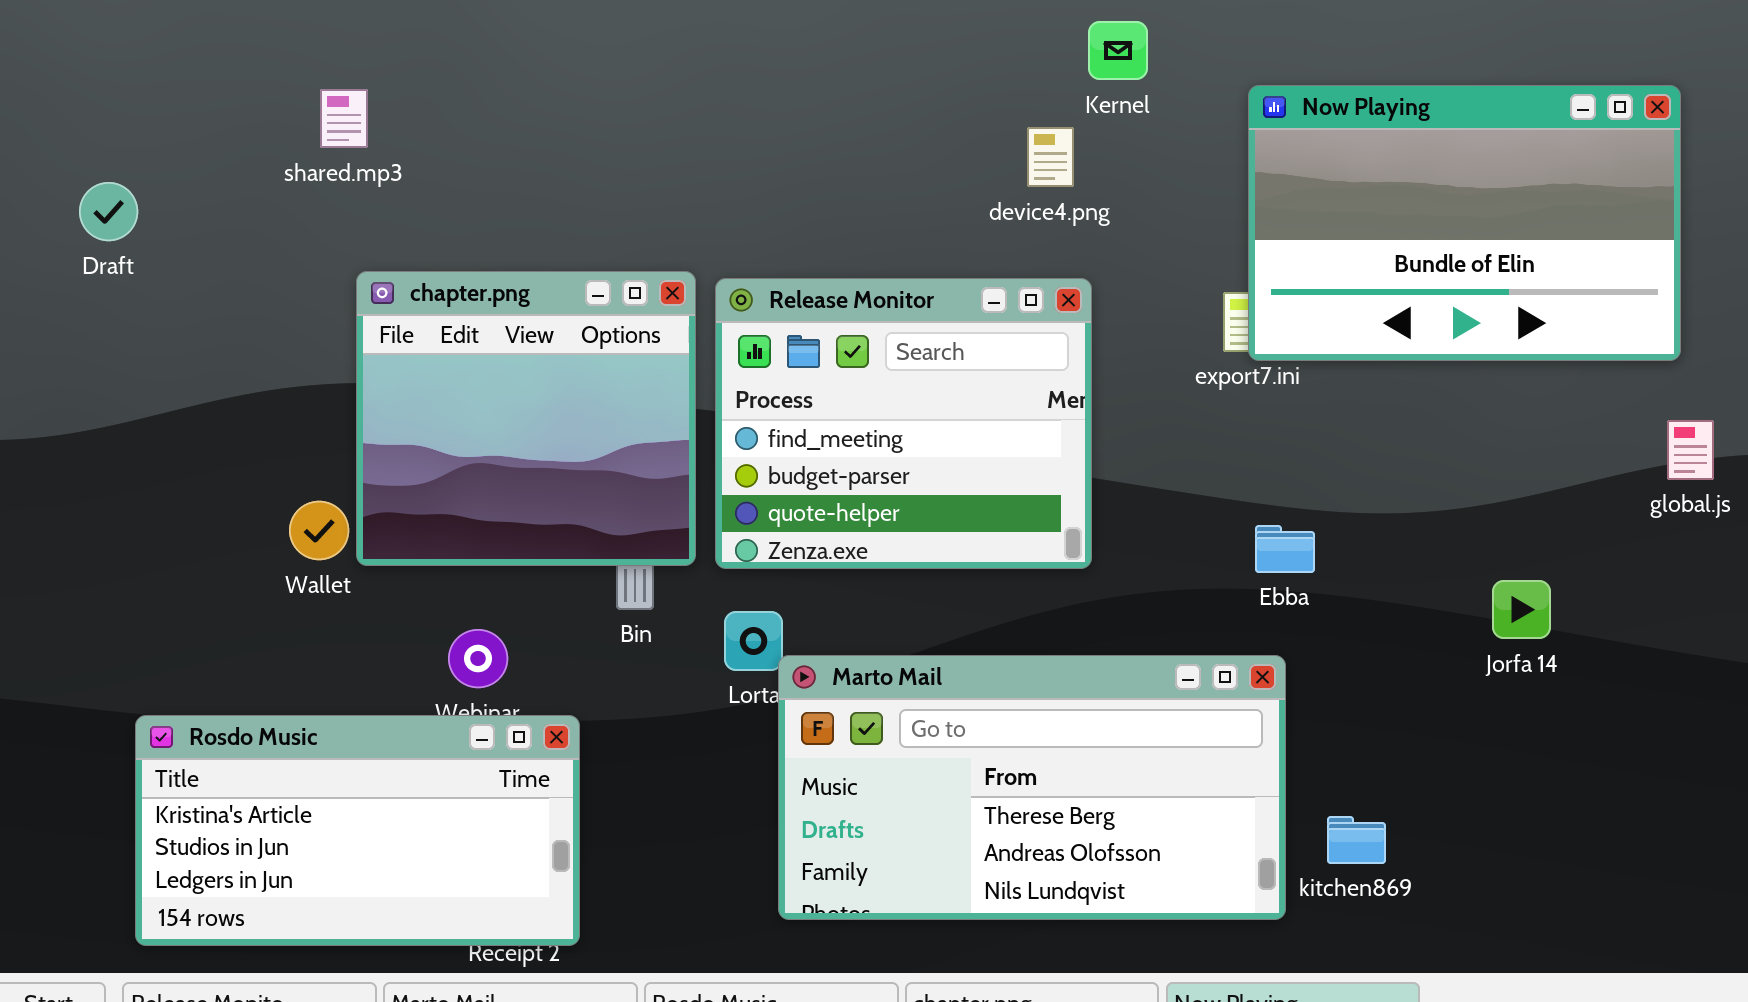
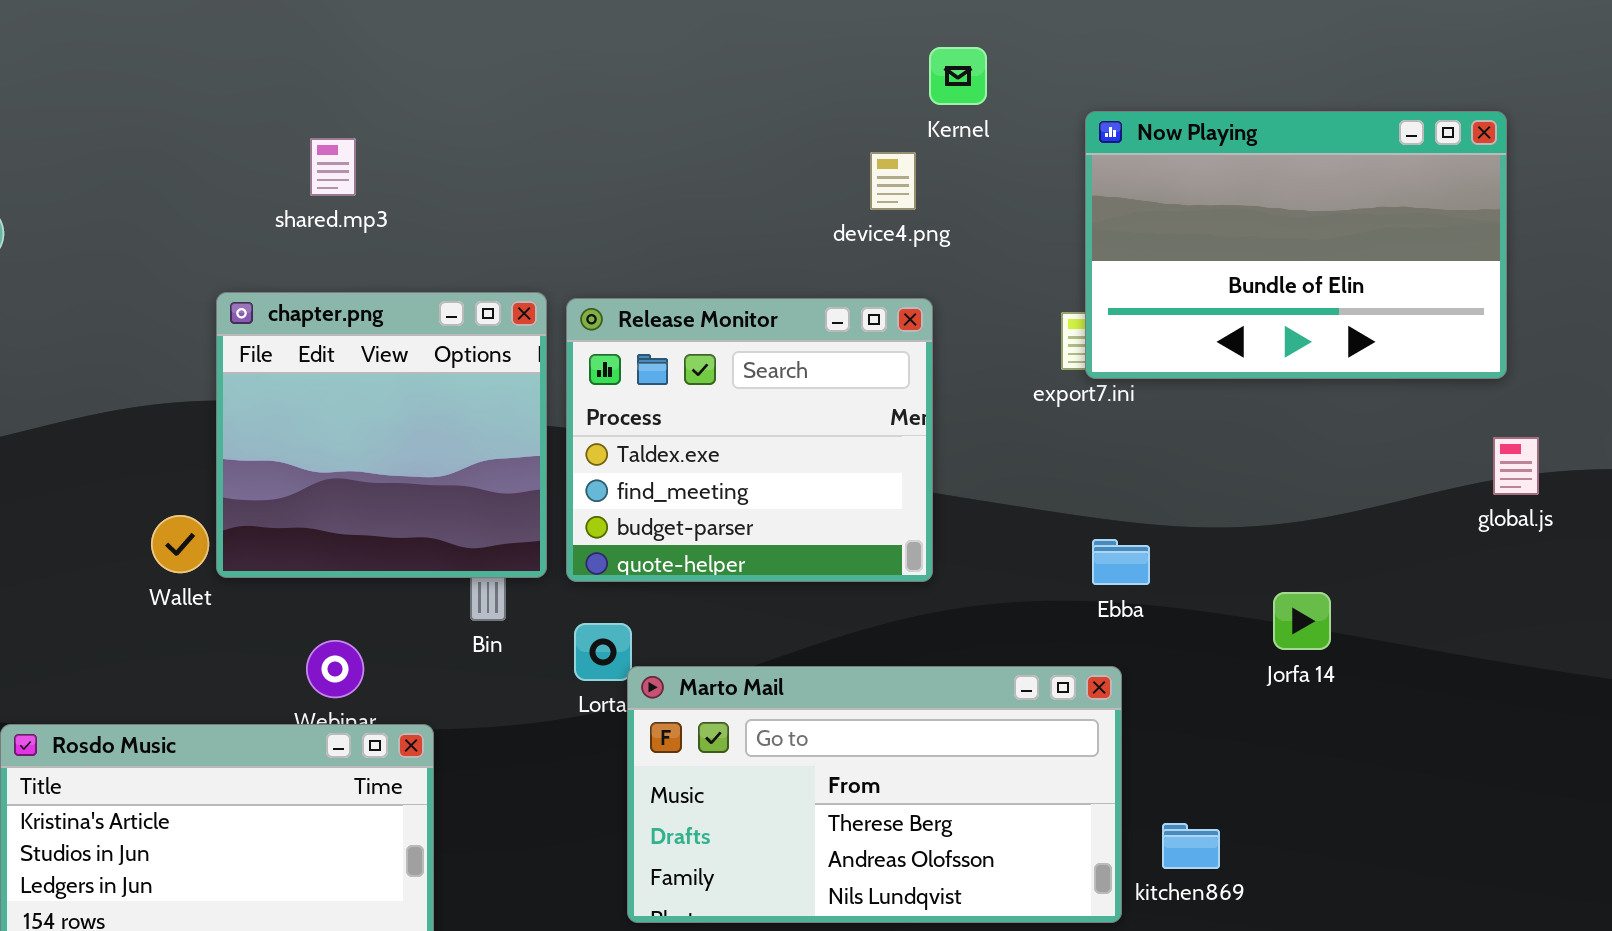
shared.mp3: [320,89,368,148] -> [310,138,356,196], moved
Release Monitor: [715,278,1092,569] -> [566,298,933,582], scrolled up 1 row
Jorfa 14: [1492,580,1551,639] -> [1273,592,1331,650], moved

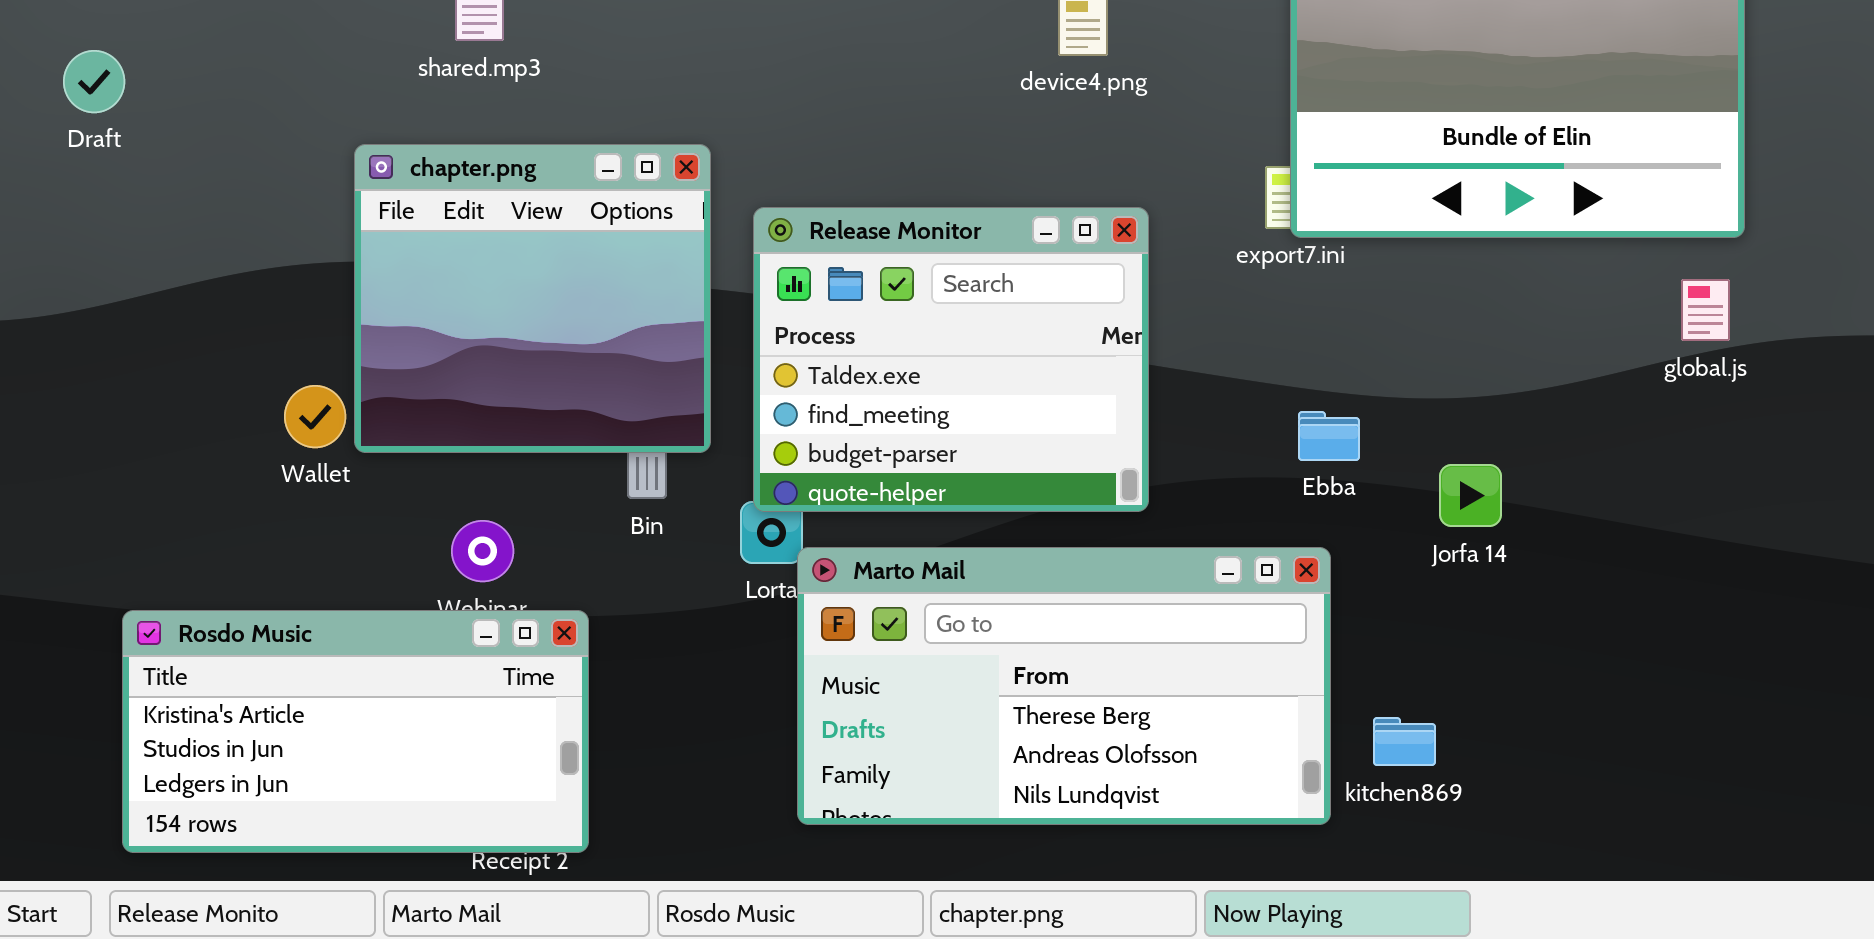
Release Monitor: [566,298,933,582] -> [753,207,1149,512], moved
global.js: [1493,437,1539,495] -> [1681,279,1730,341], moved
Jorfa 14: [1273,592,1331,650] -> [1439,464,1502,527], moved

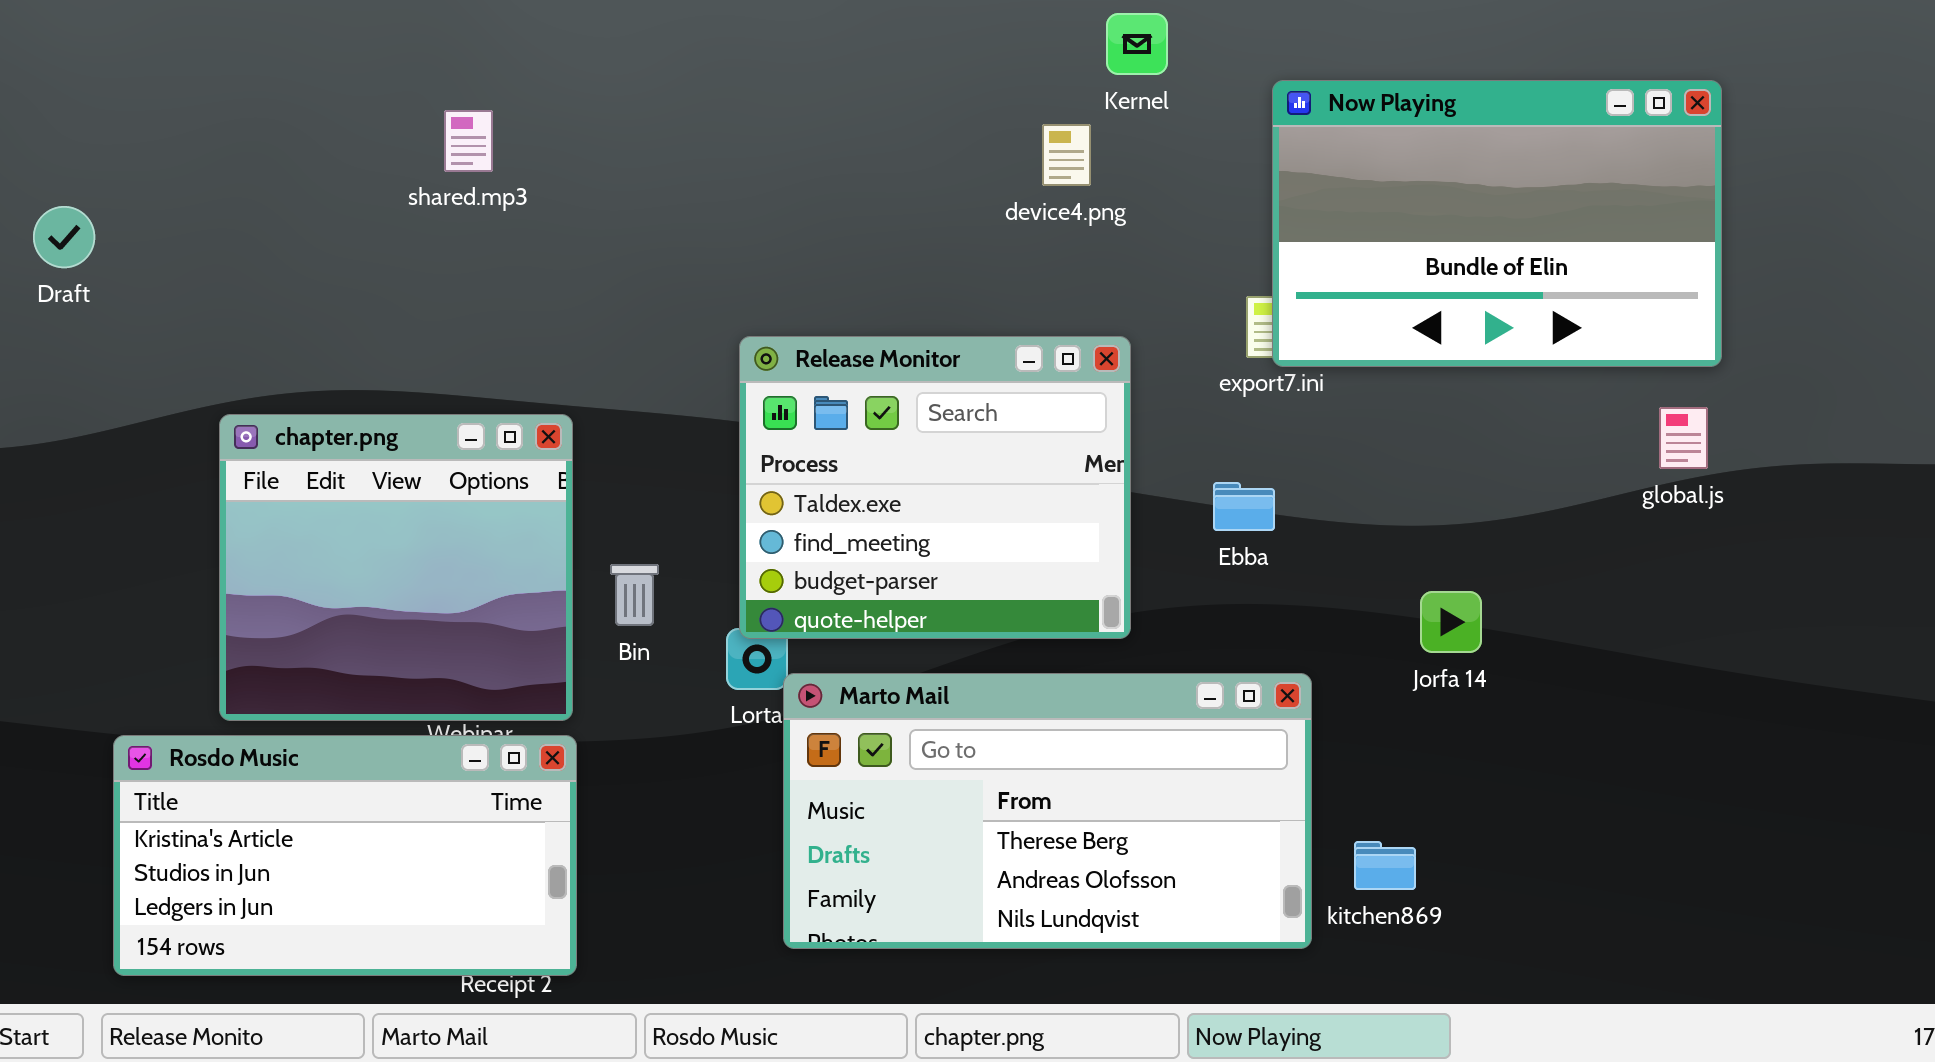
Draft: [63,50,125,113] -> [33,206,95,268], moved
chapter.png: [354,144,711,453] -> [219,414,573,721], moved
Ebba: [1298,411,1360,461] -> [1213,482,1275,531], moved

